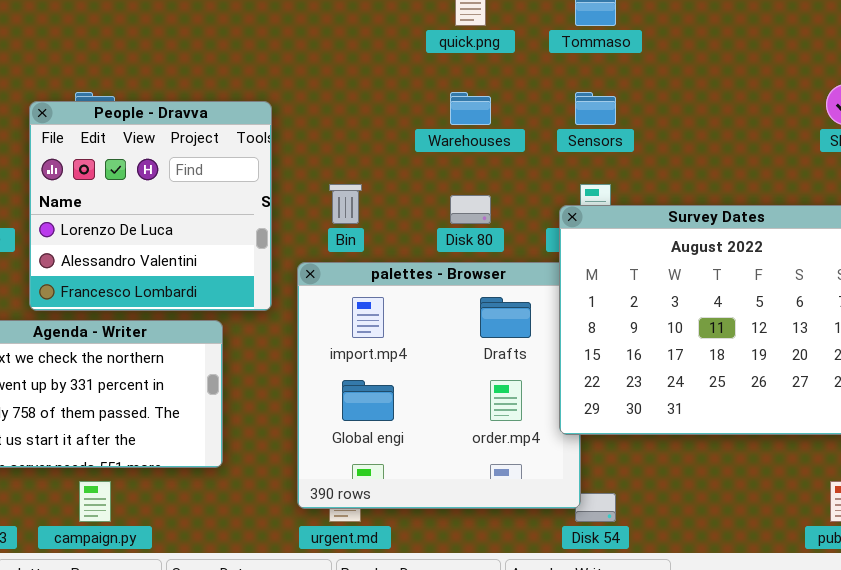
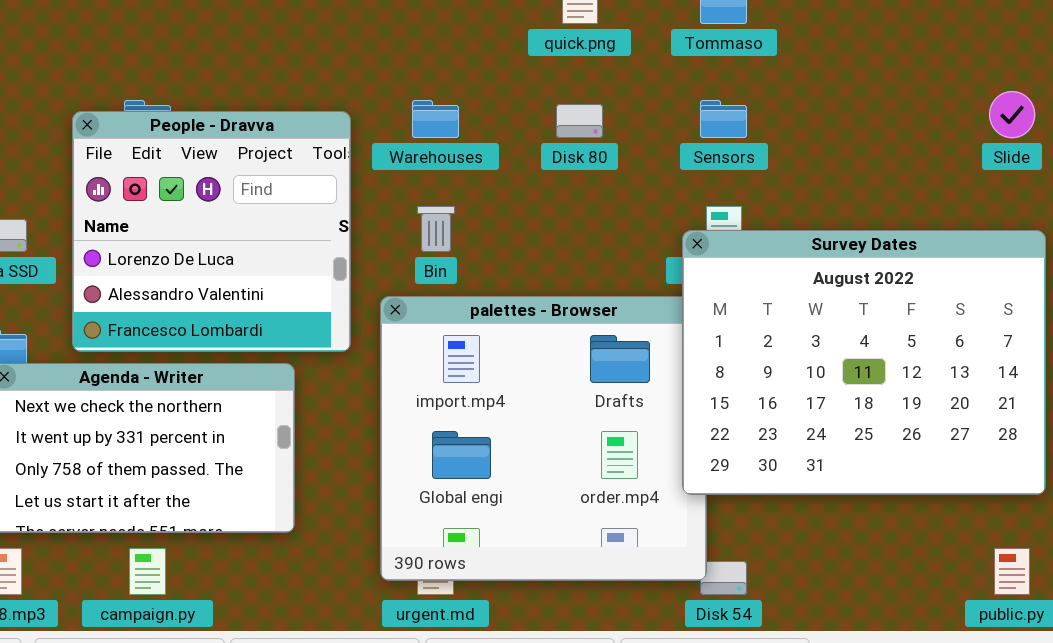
Warehouses: [450,92,491,125] -> [412,100,459,138], moved
Disk 80: [450,195,491,224] -> [556,104,603,138], moved

